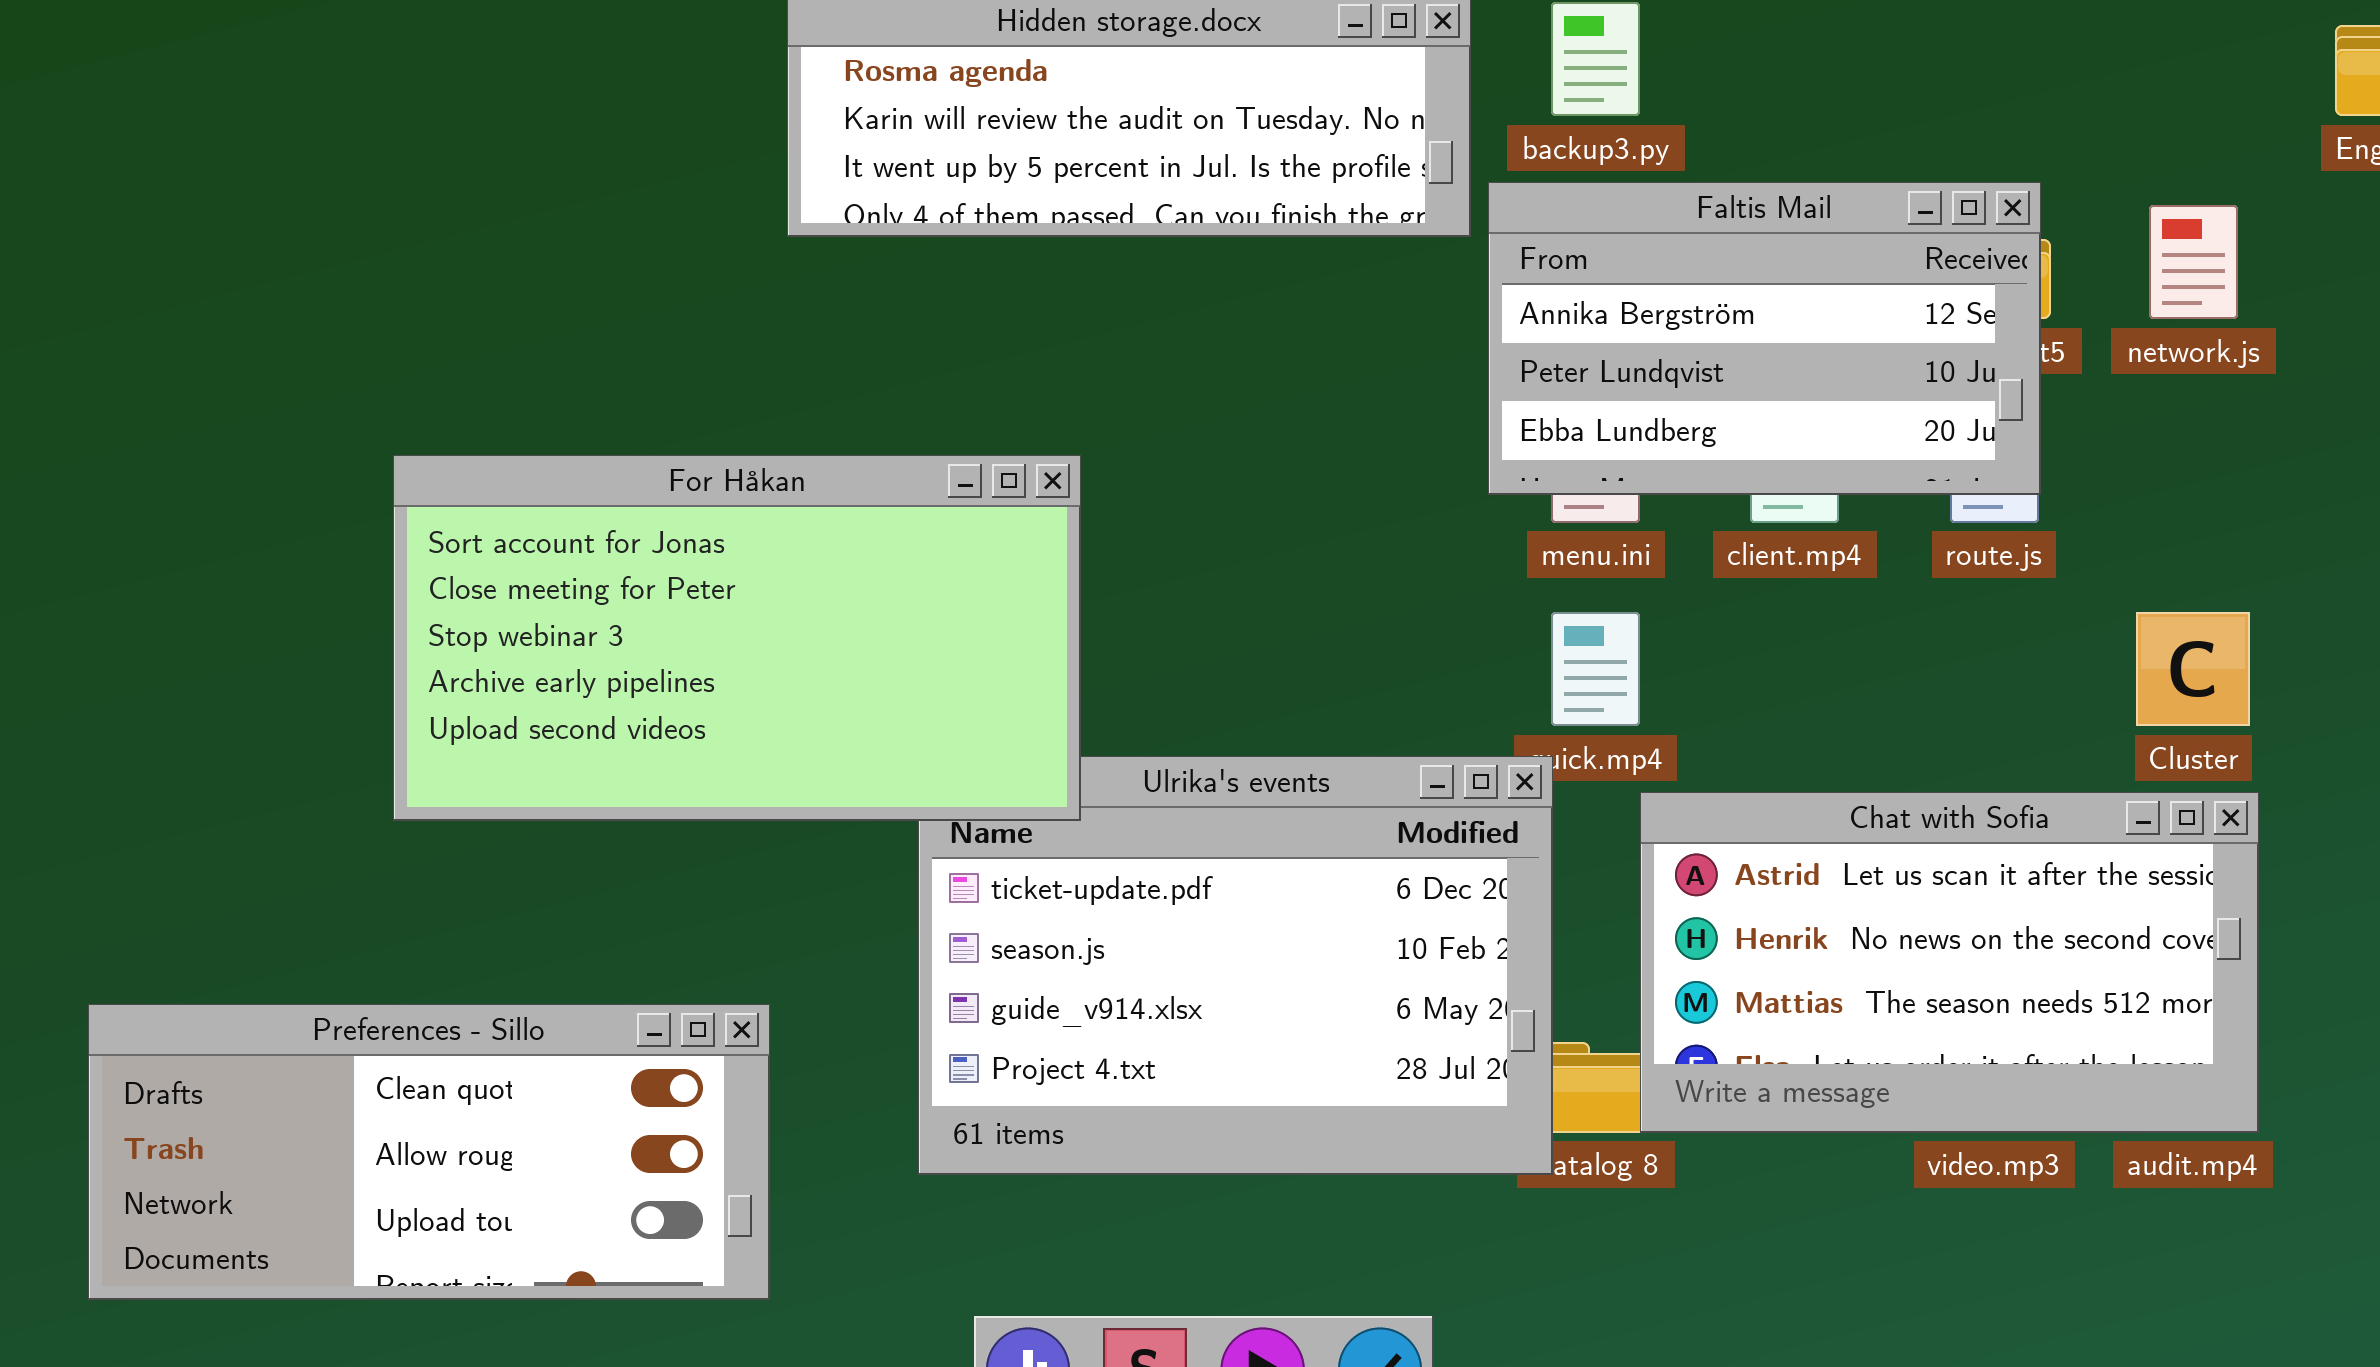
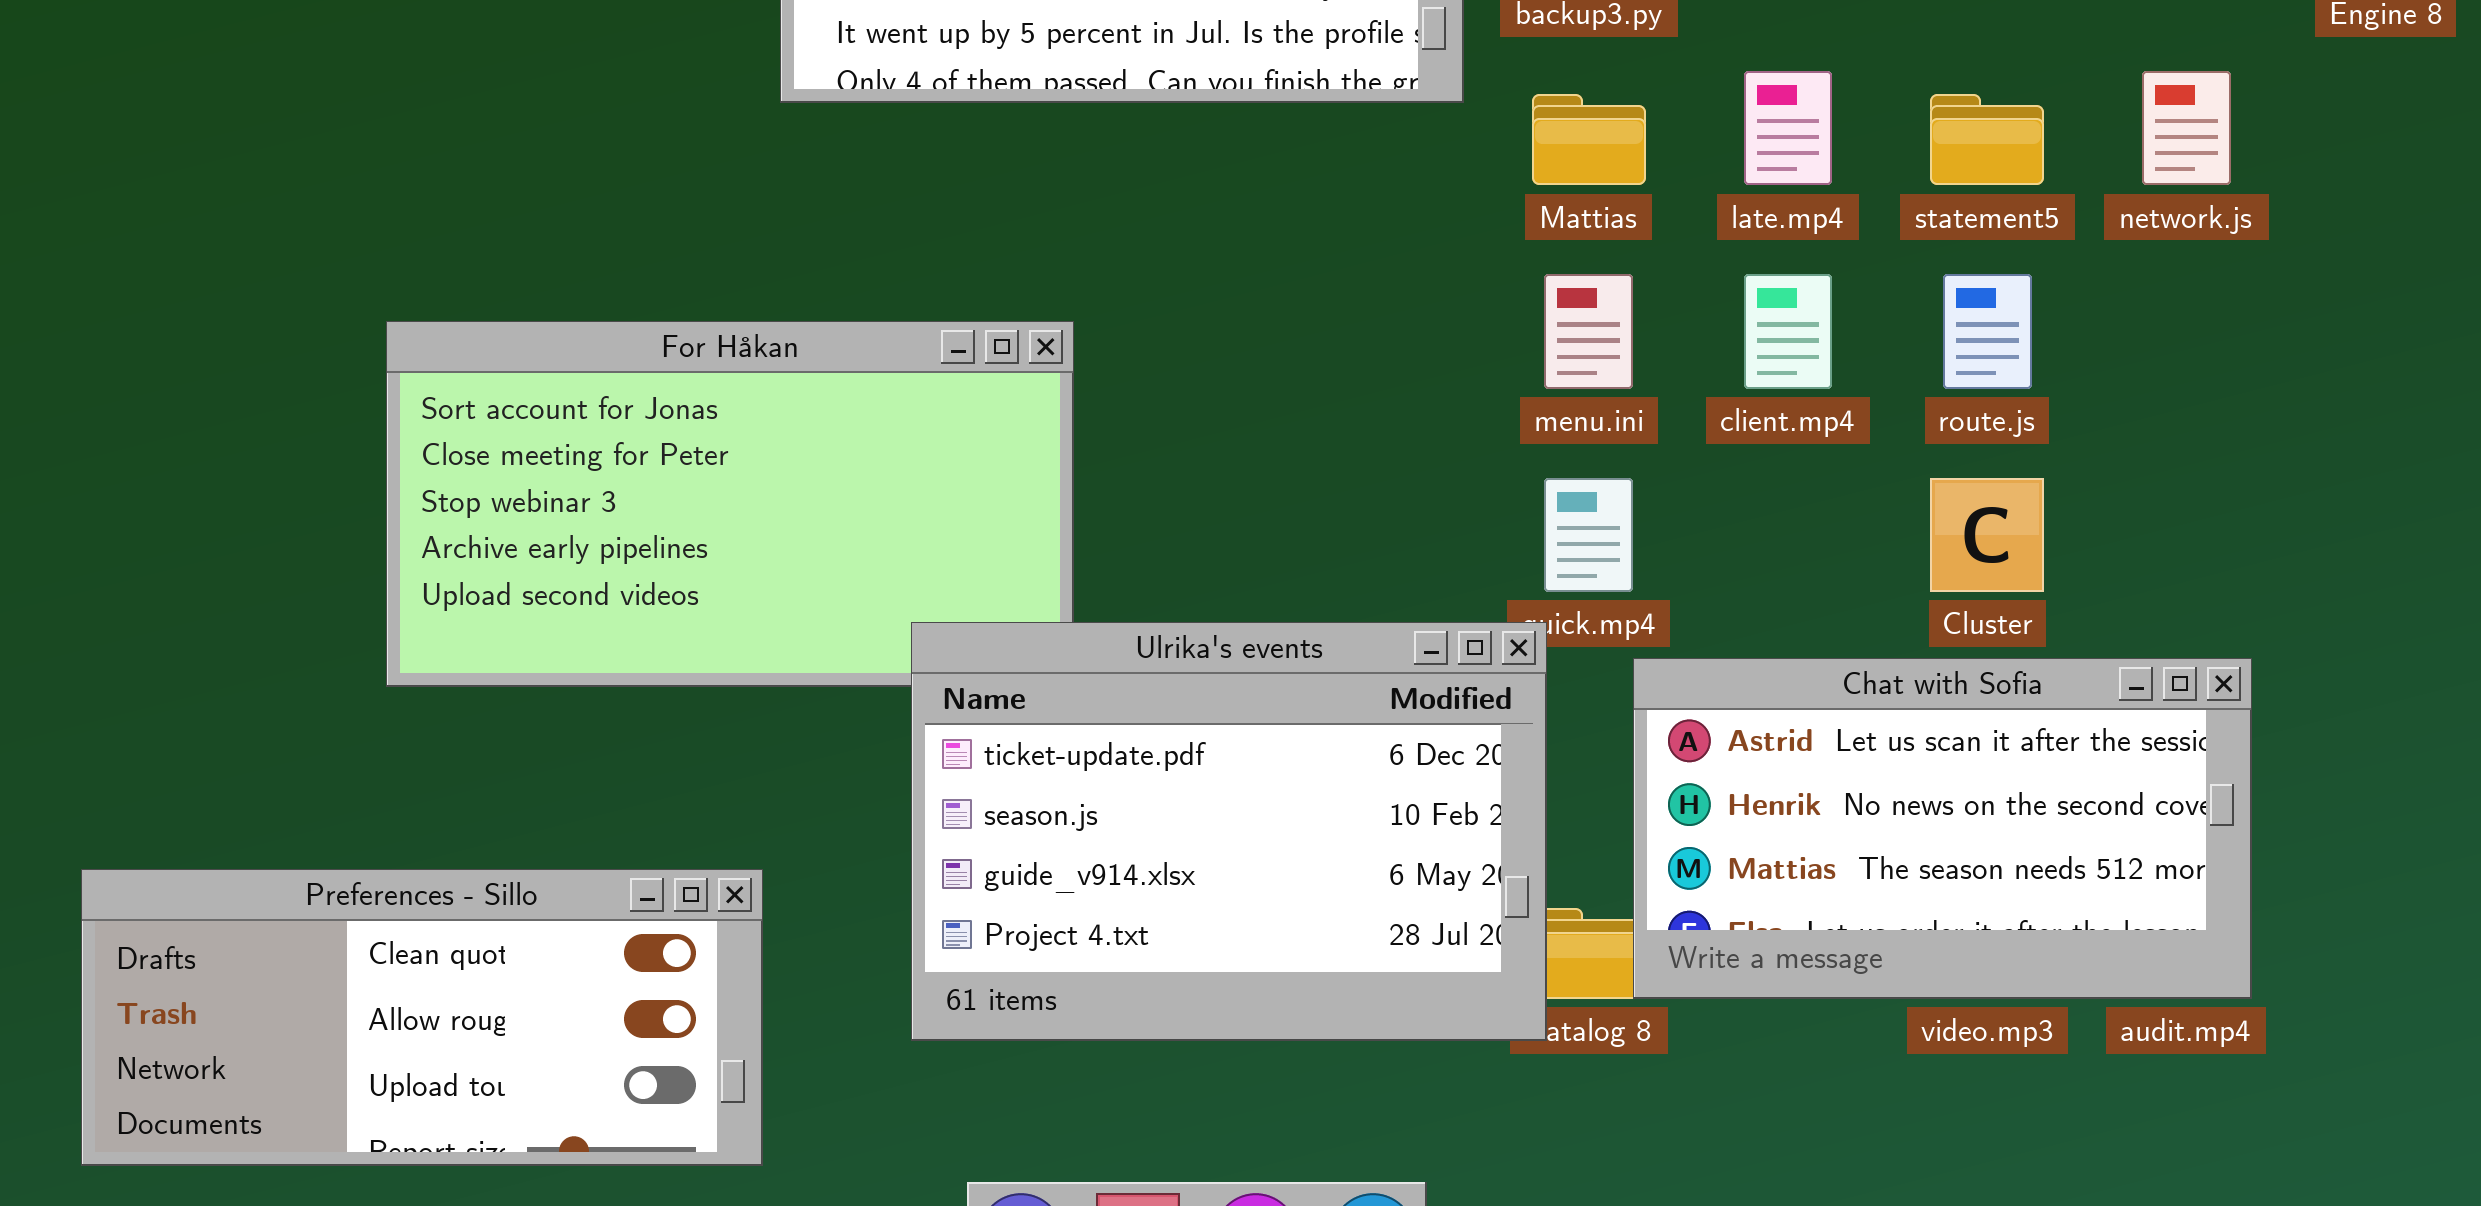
Faltis Mail: [1488,182,2041,495] -> none, closed
Cluster: [2136,612,2250,726] -> [1930,478,2044,592], moved
Ulrika's events: [918,756,1553,1175] -> [911,622,1547,1041], raised

